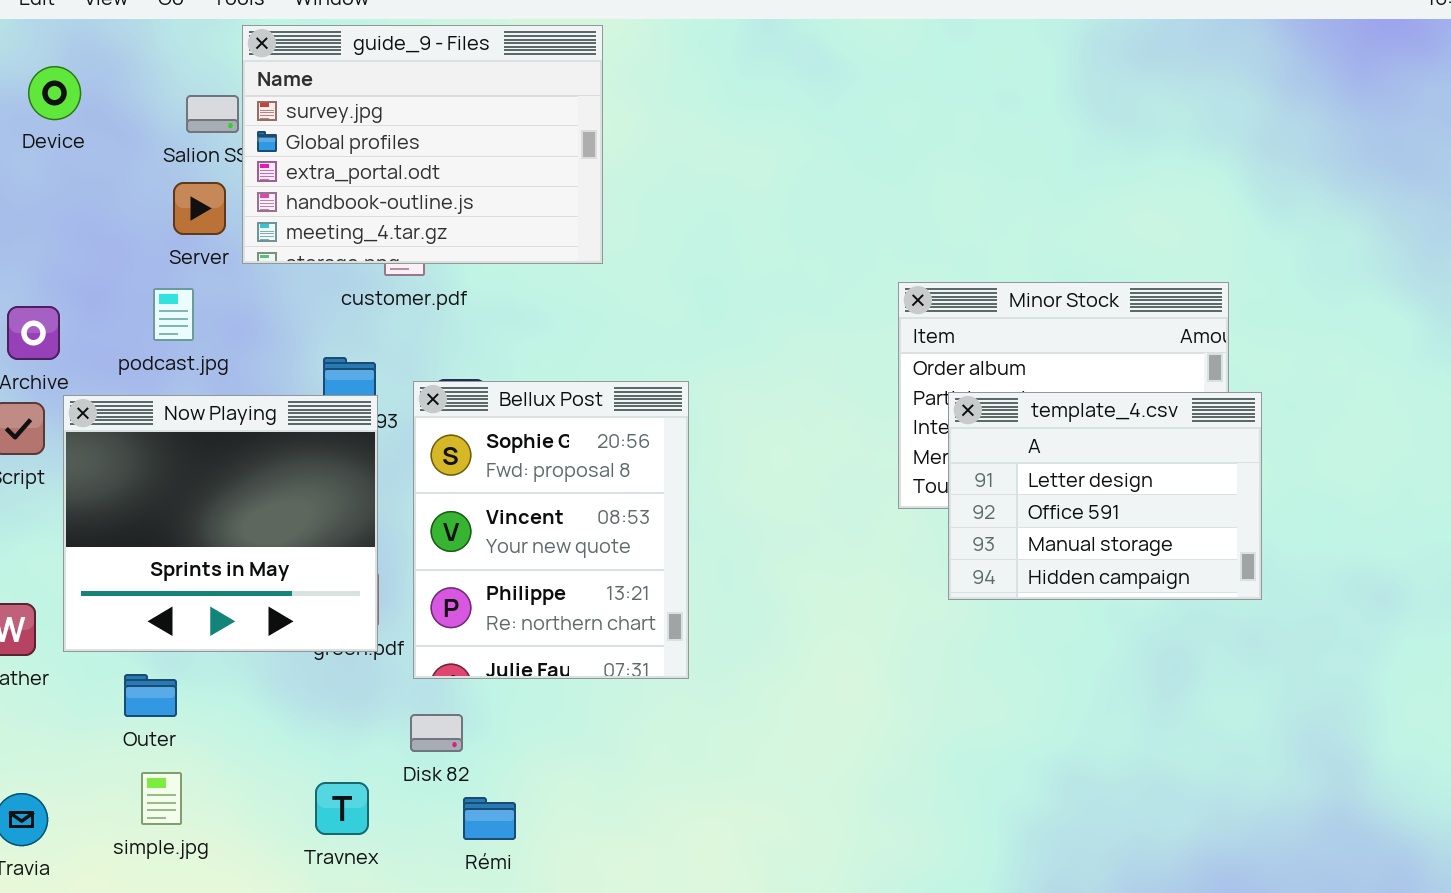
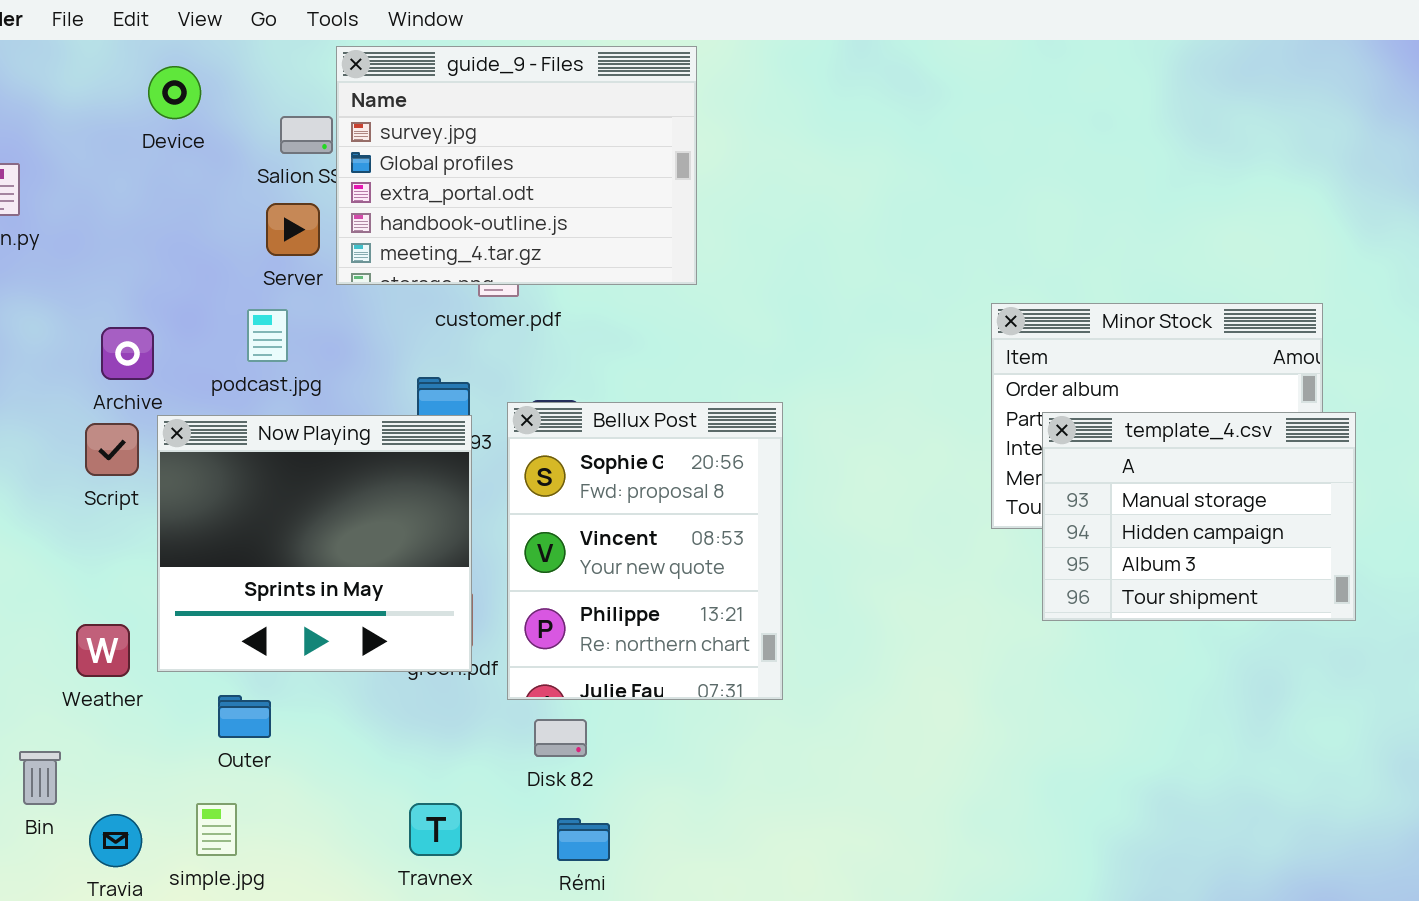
Device: [28,66,81,120] -> [148,66,201,119], moved
template_4.csv: [948,392,1262,600] -> [1042,412,1356,621], scrolled down 2 rows
Disk 82: [410,714,463,752] -> [534,719,587,757], moved
simple.jpg: [141,772,182,825] -> [196,803,237,856], moved

